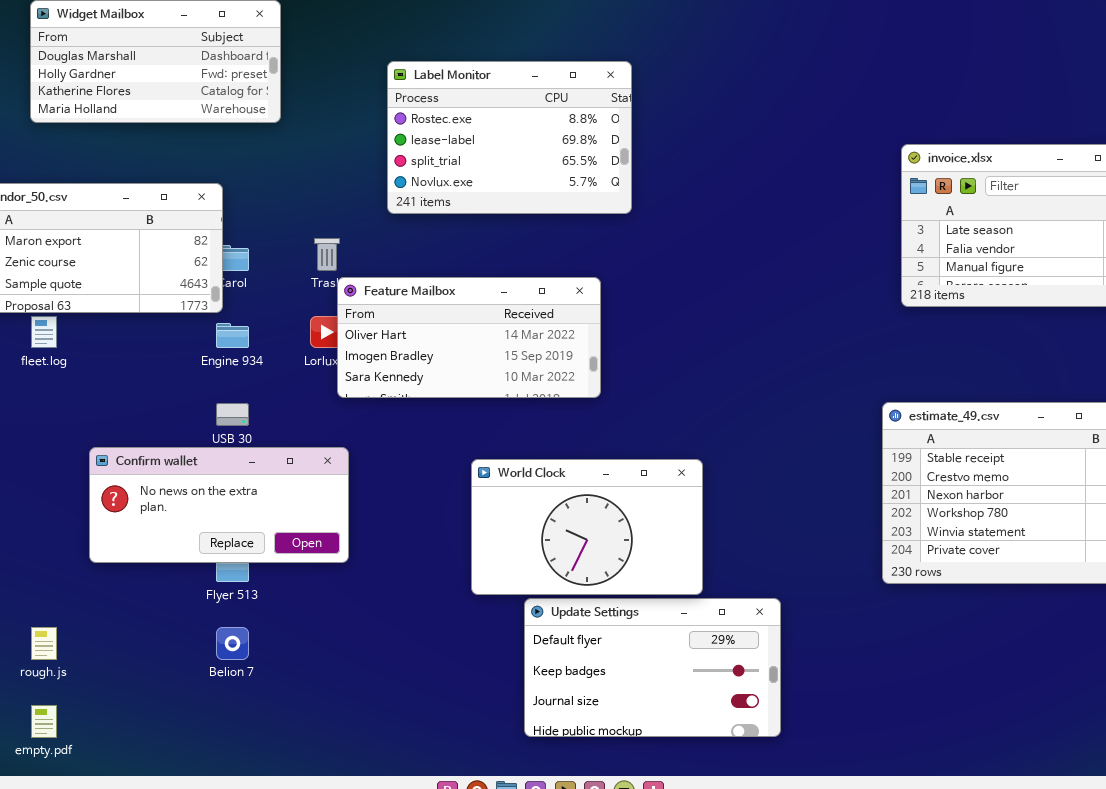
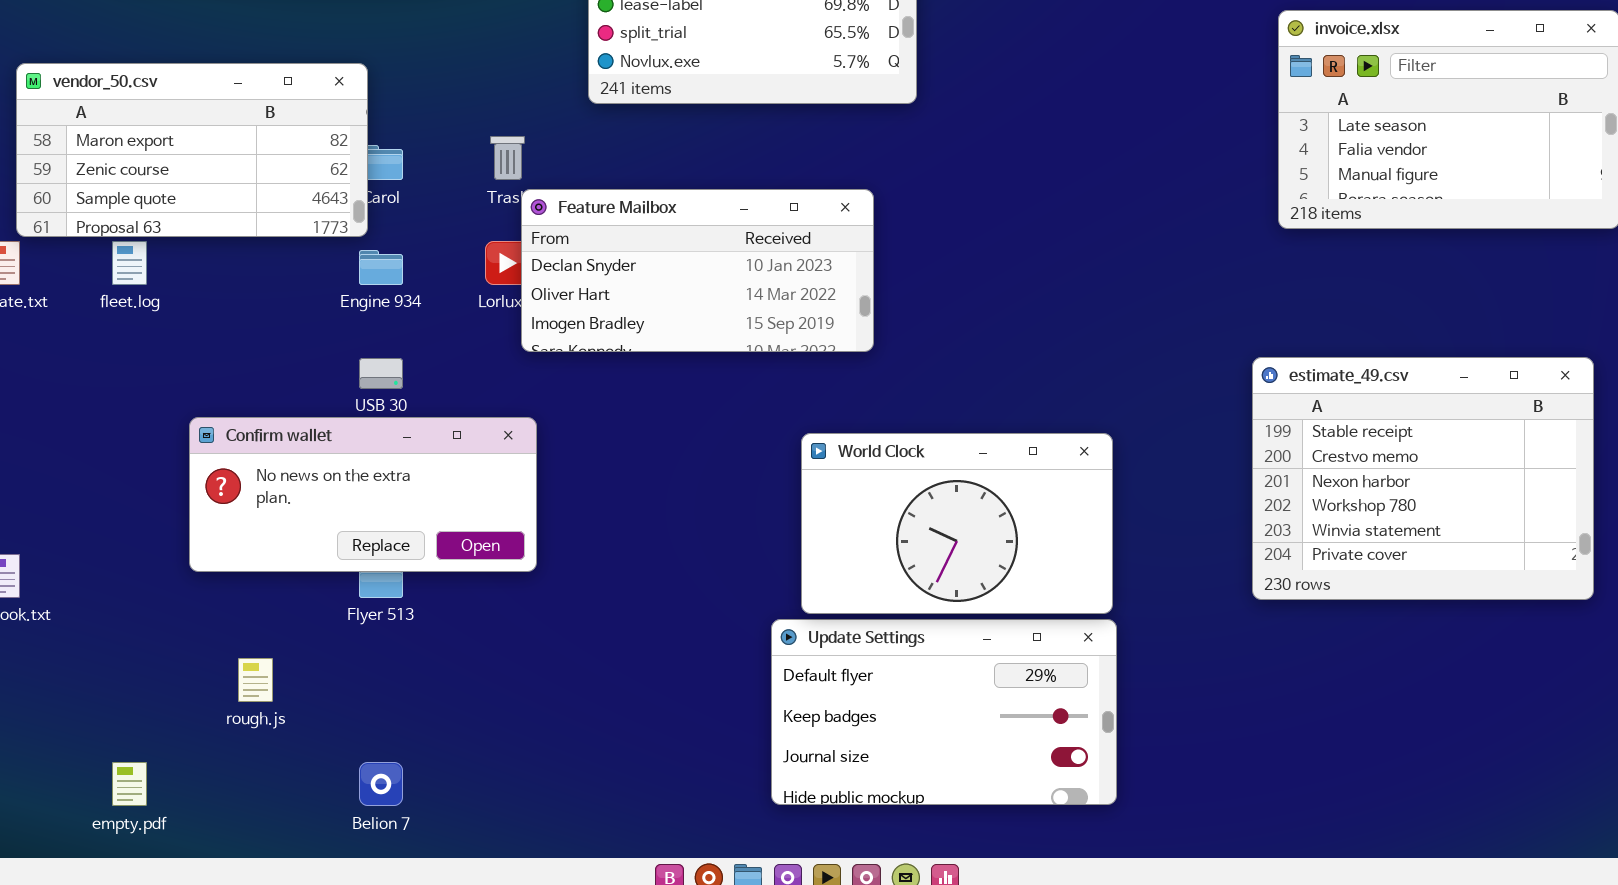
Feature Mailbox: [337,277,601,398] -> [521,189,874,352], scrolled up 1 row
World Clock: [471,459,703,595] -> [801,433,1113,614], moved
rough.js: [31,627,57,660] -> [238,658,273,702], moved
Belion 7: [216,627,249,660] -> [359,762,403,806], moved

